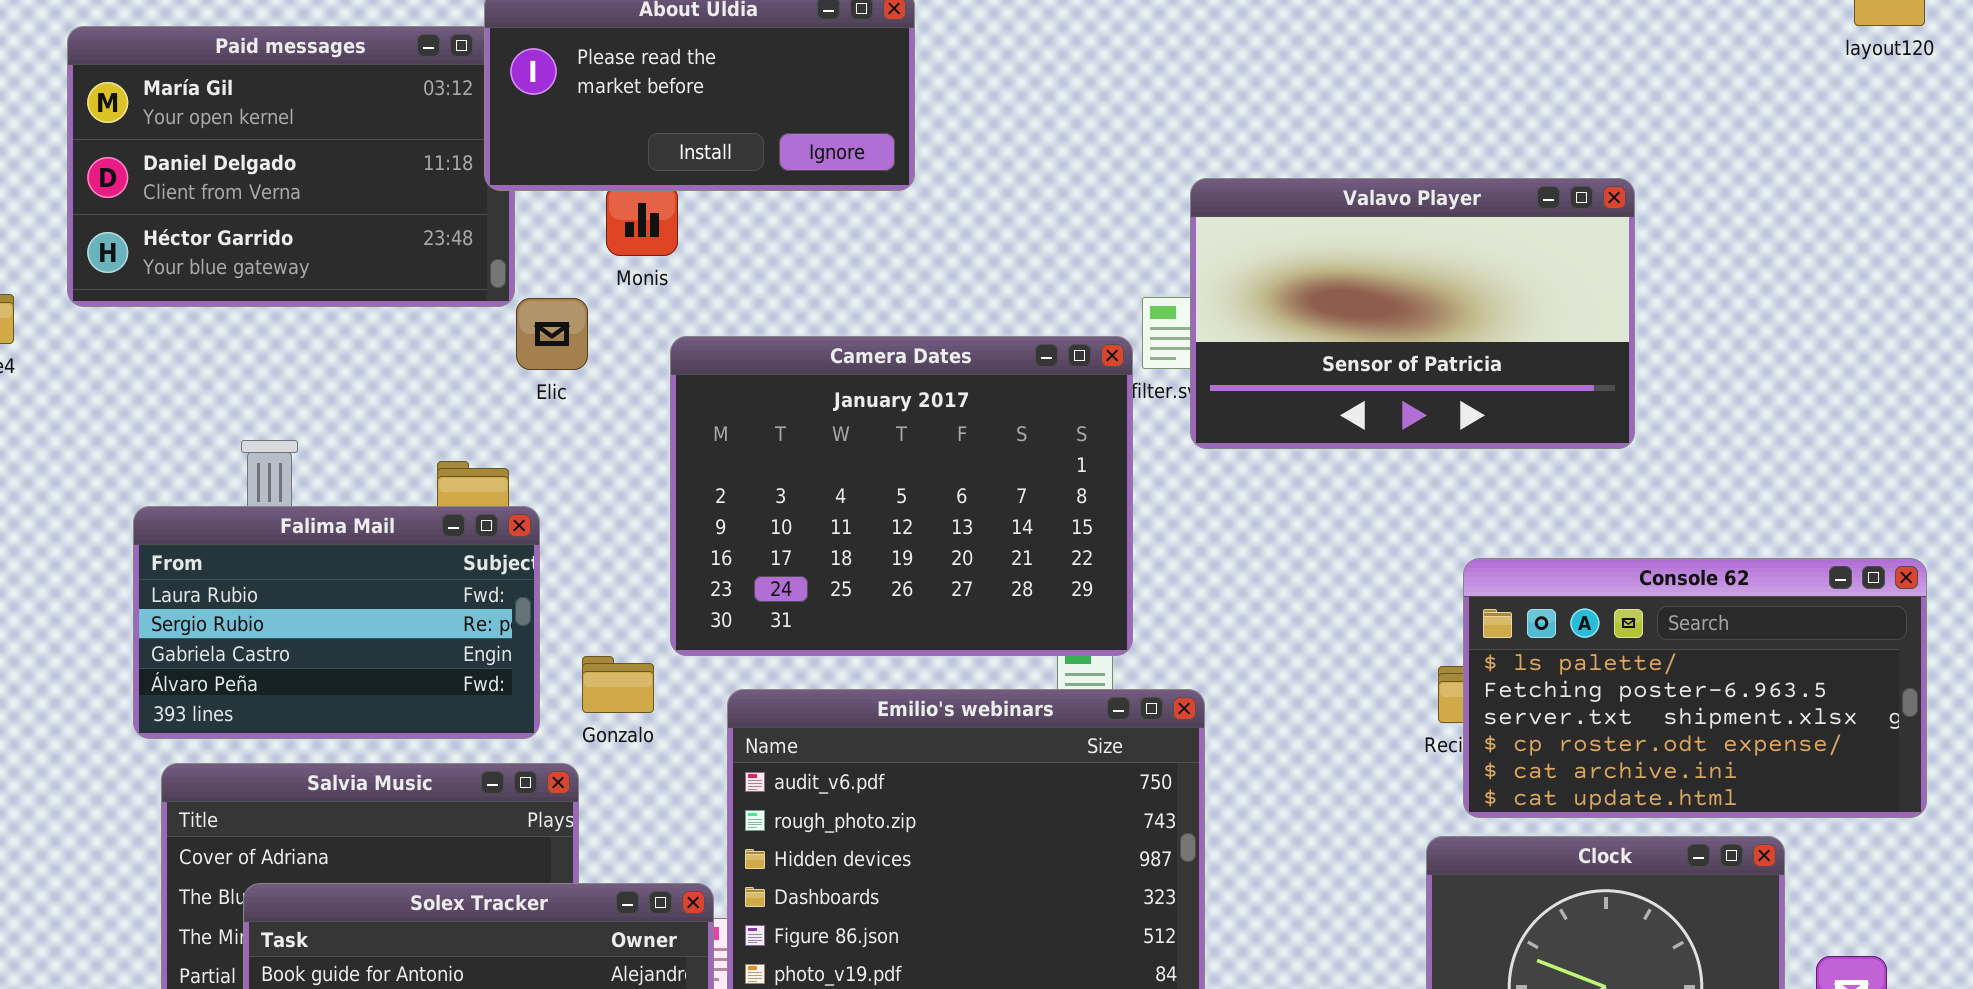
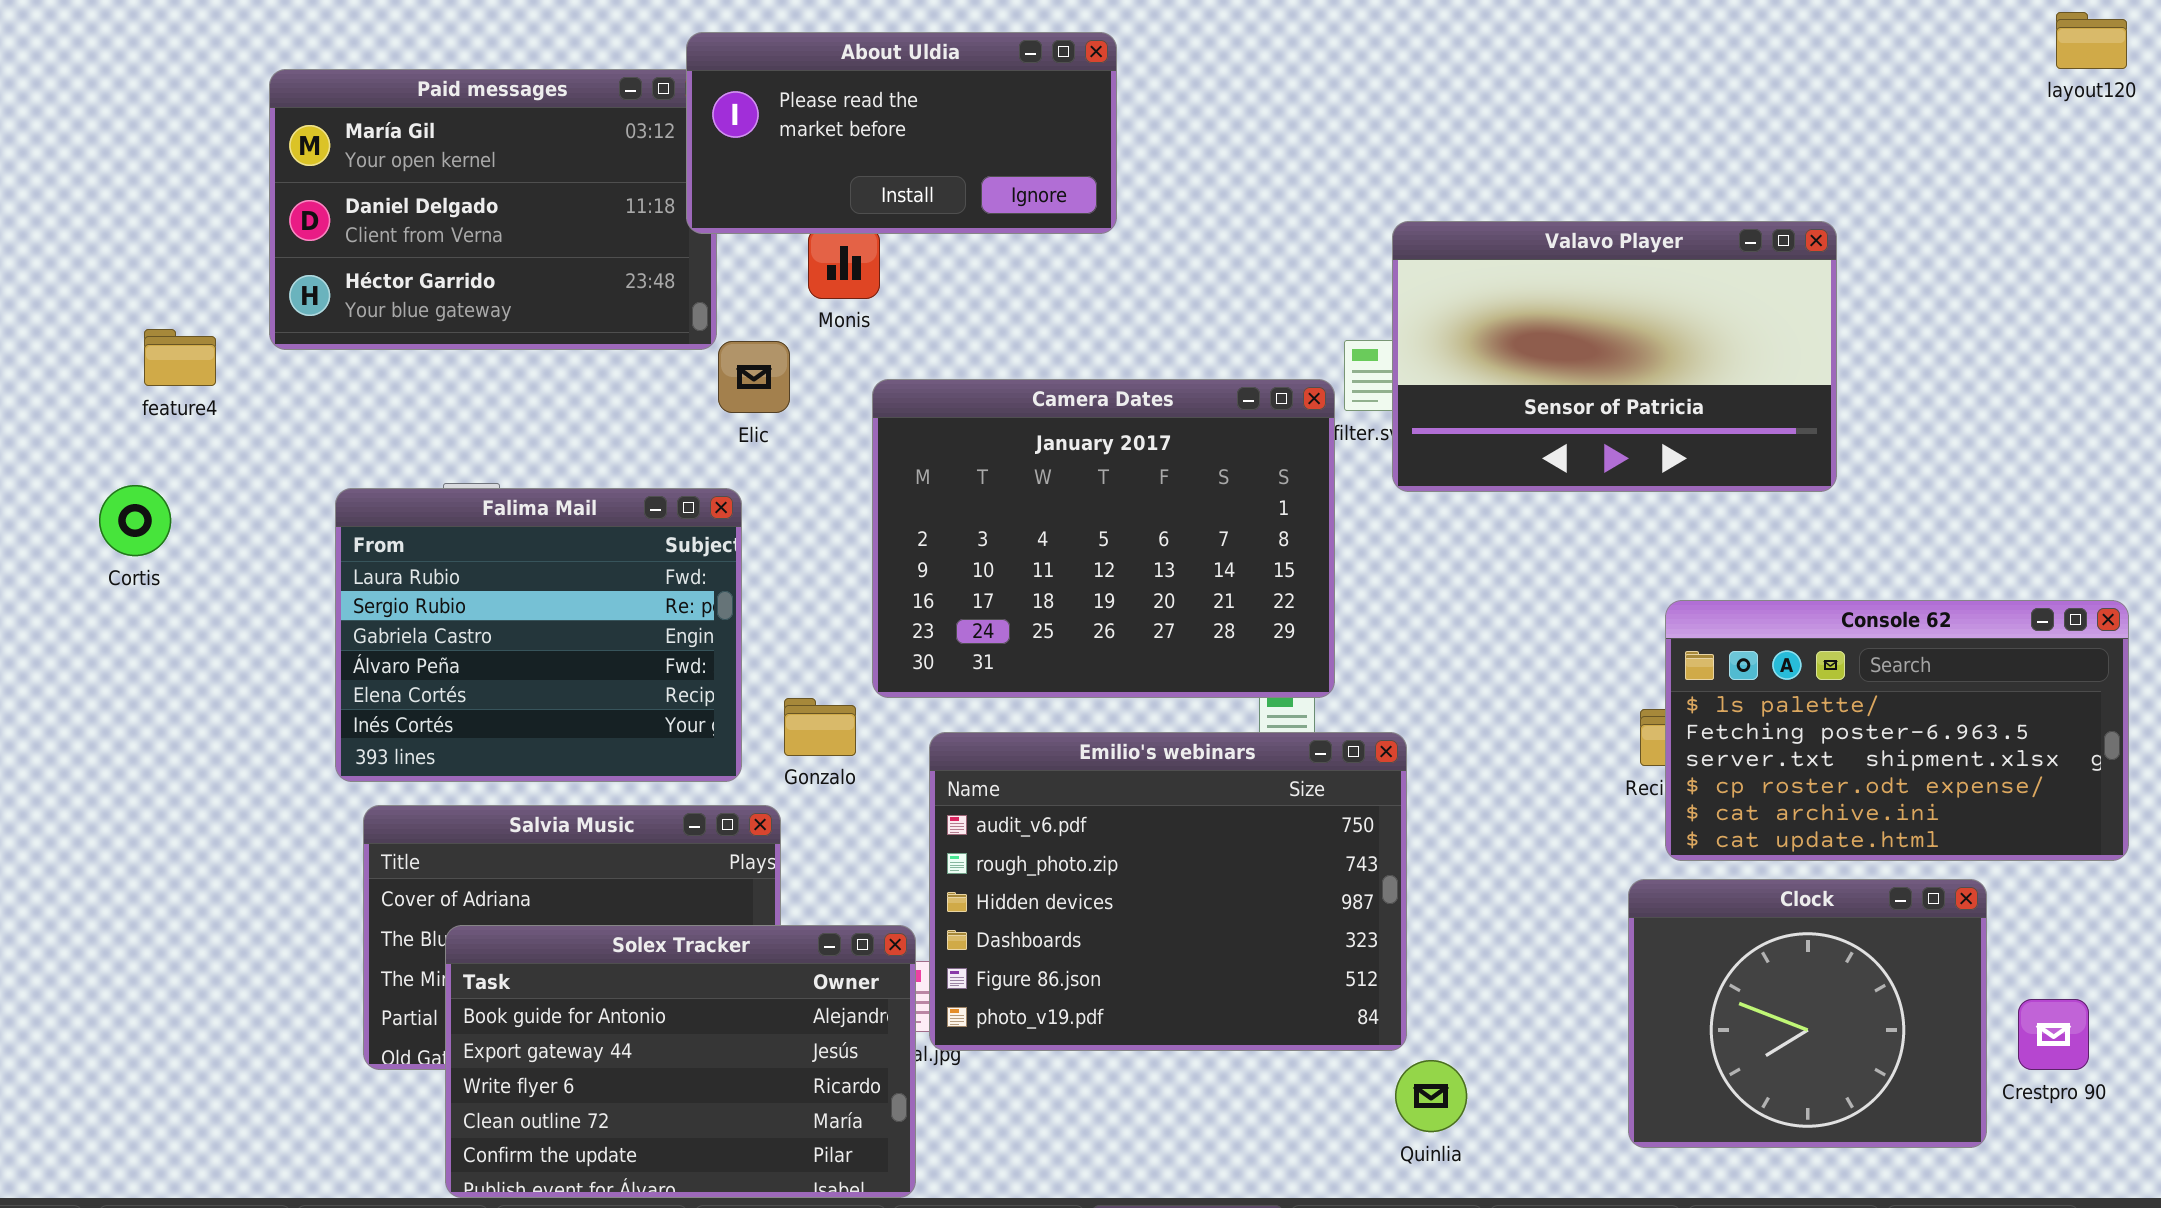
Falima Mail: [133,506,540,739] -> [335,488,742,782], resized

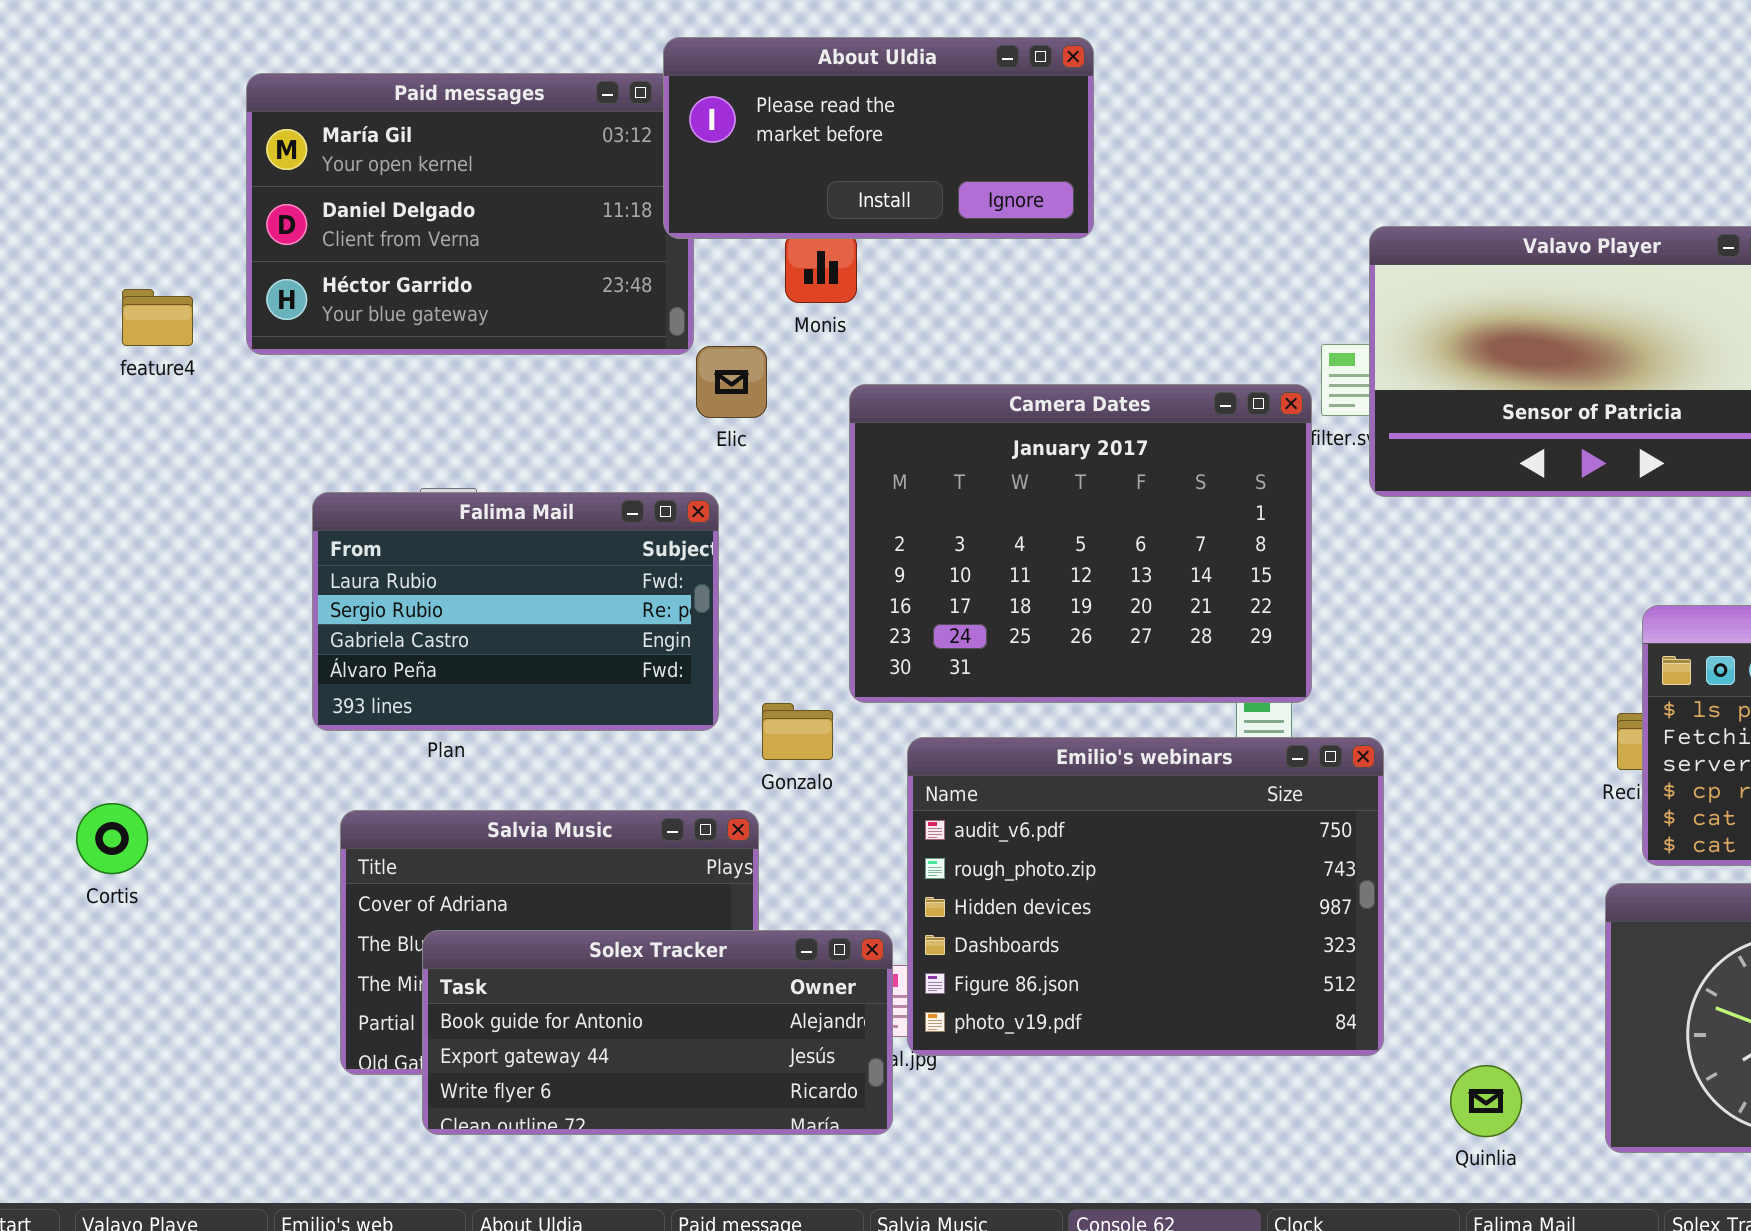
feature4: [144,329,216,386] -> [122,289,193,346], moved
Cortis: [99,485,171,556] -> [76,803,148,874], moved
Falima Mail: [335,488,742,782] -> [312,492,719,731], resized
Solex Tracker: [445,925,916,1198] -> [422,930,893,1135], resized
Quinlia: [1395,1060,1467,1132] -> [1450,1065,1522,1137], moved

